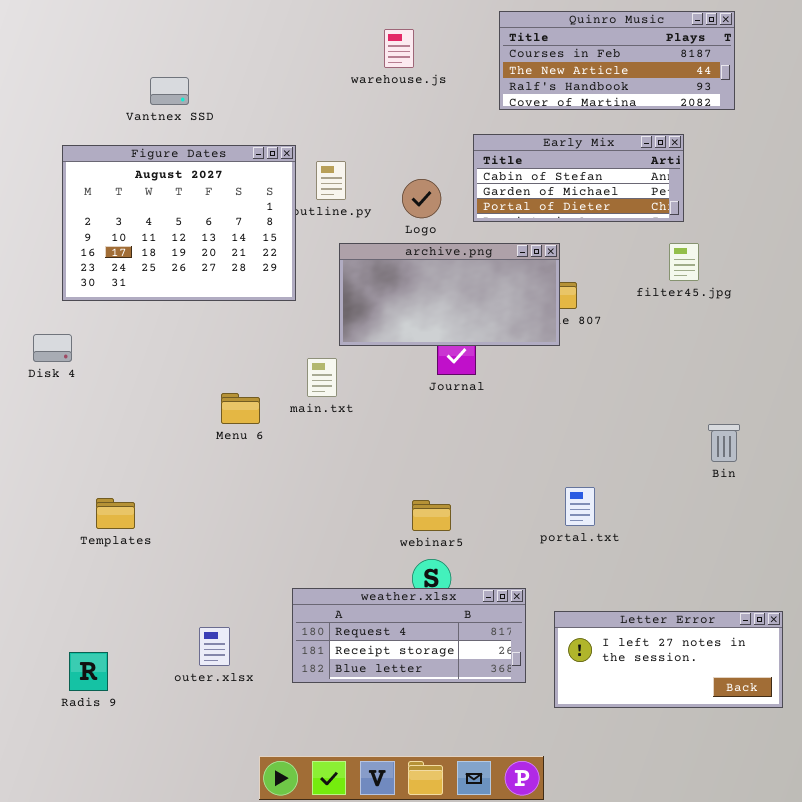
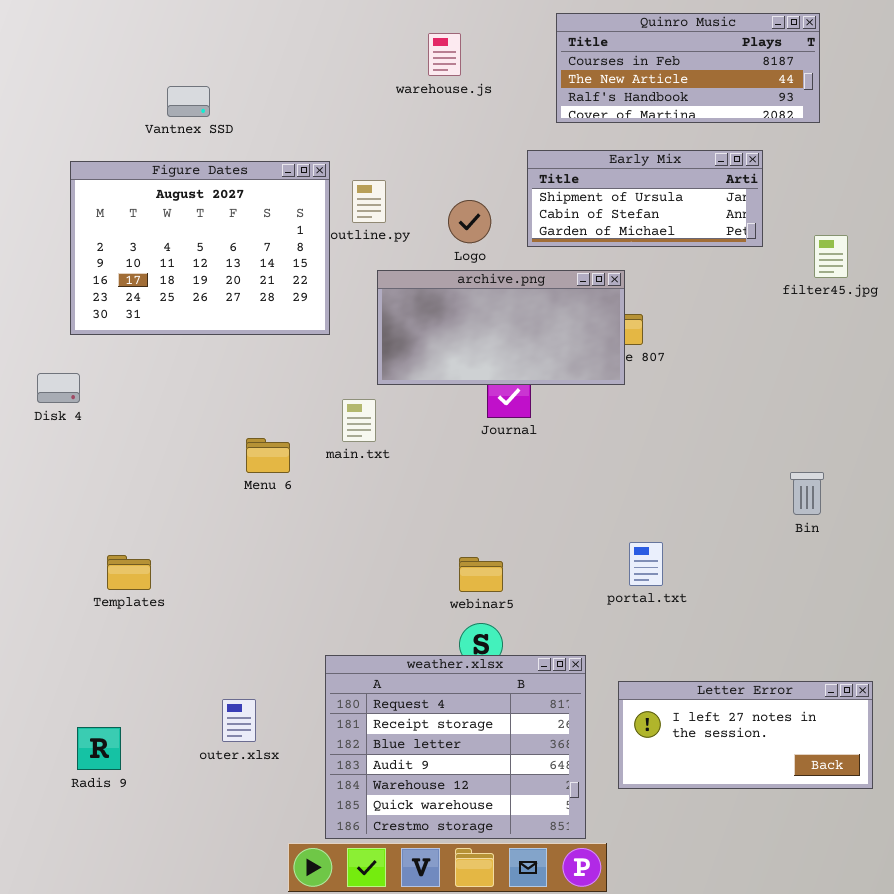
Early Mix: [473,134,684,222] -> [527,150,763,247], scrolled up 1 row
filter45.jpg: [669,243,699,281] -> [814,235,848,278], moved
weather.xlsx: [292,588,526,683] -> [325,655,586,839], resized

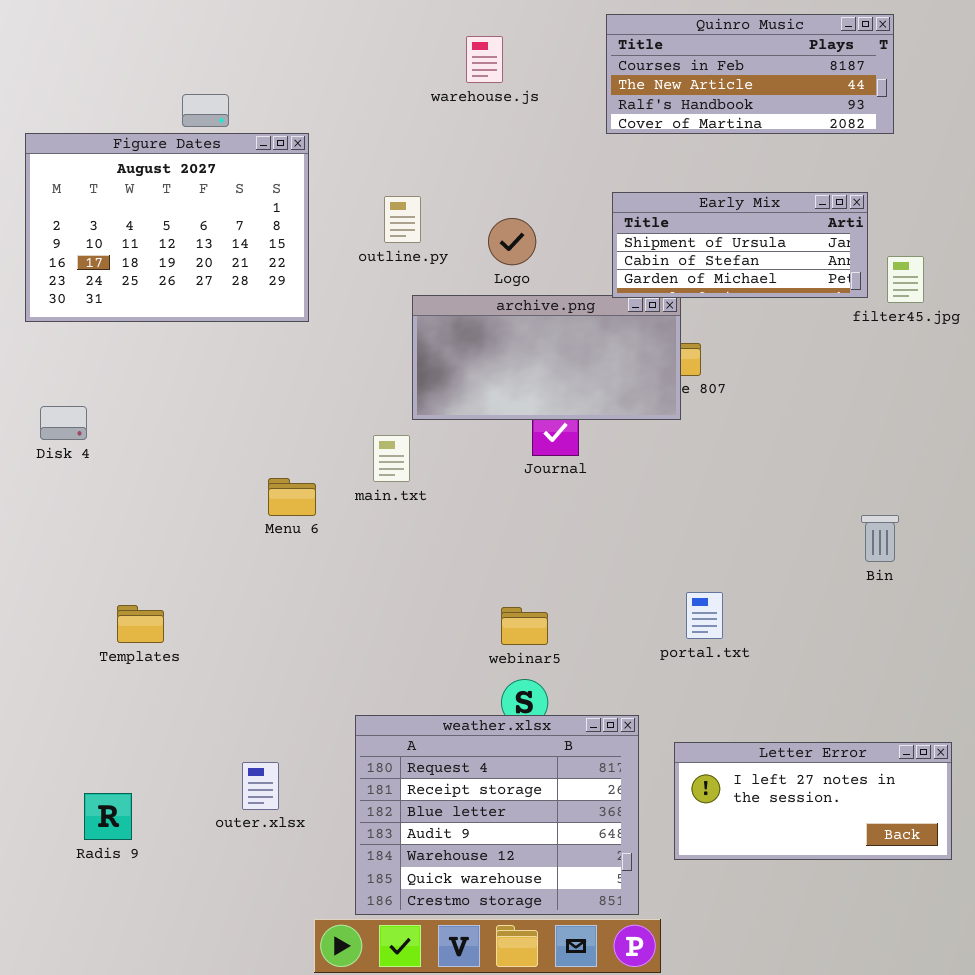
Early Mix: [527,150,763,247] -> [612,192,868,298], moved
Figure Dates: [70,161,330,335] -> [25,133,309,322], moved

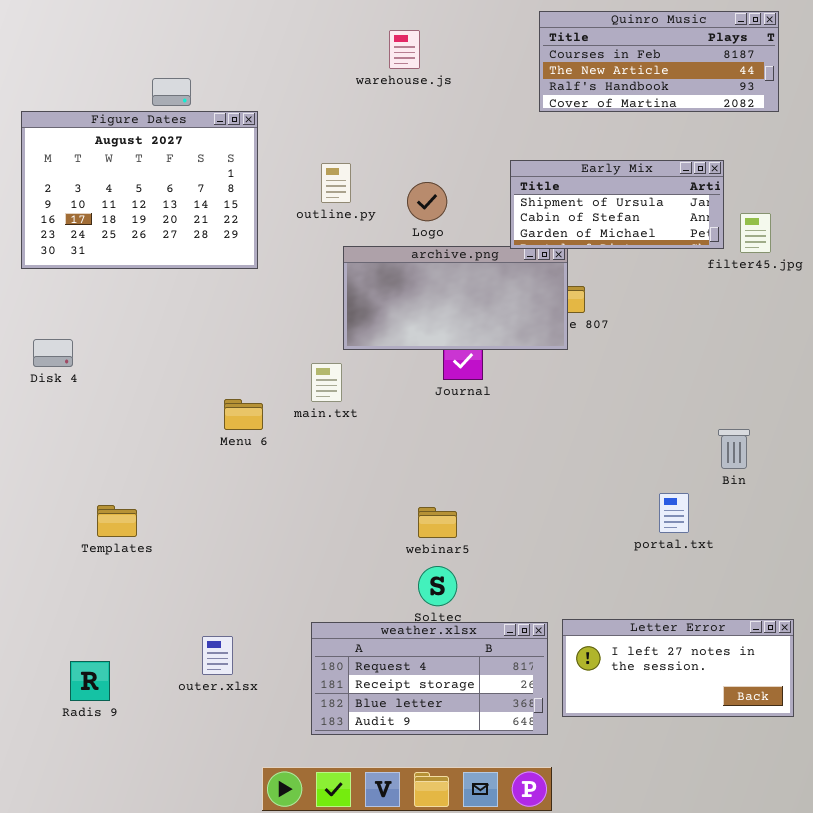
Quinro Music: [606,14,894,134] -> [539,11,779,112], moved
portal.txt: [686,592,723,639] -> [659,493,689,533], moved
weather.xlsx: [355,715,639,915] -> [311,622,548,735], moved, resized

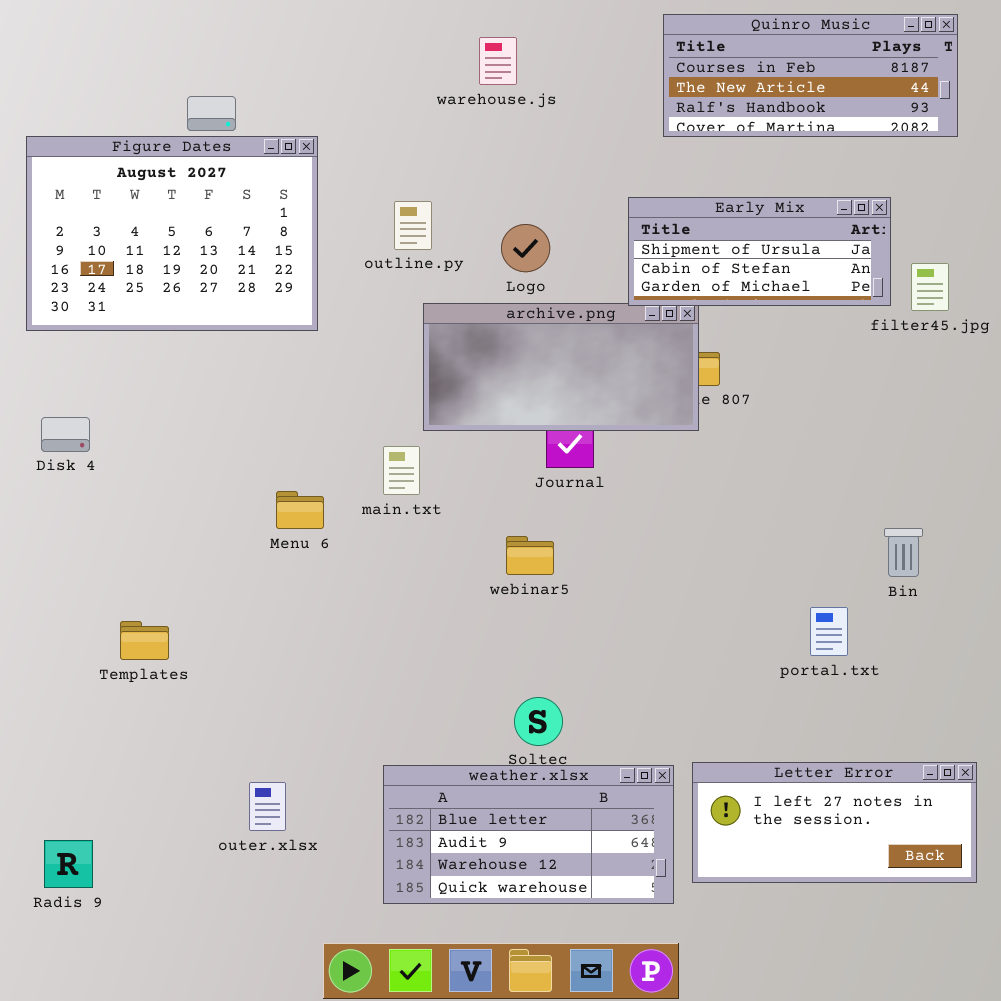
webinar5: [418,507,457,538] -> [506,536,554,575], moved
weather.xlsx: [311,622,548,735] -> [383,765,674,904], scrolled down 2 rows
Radis 9: [70,661,110,701] -> [44,840,93,888], moved

